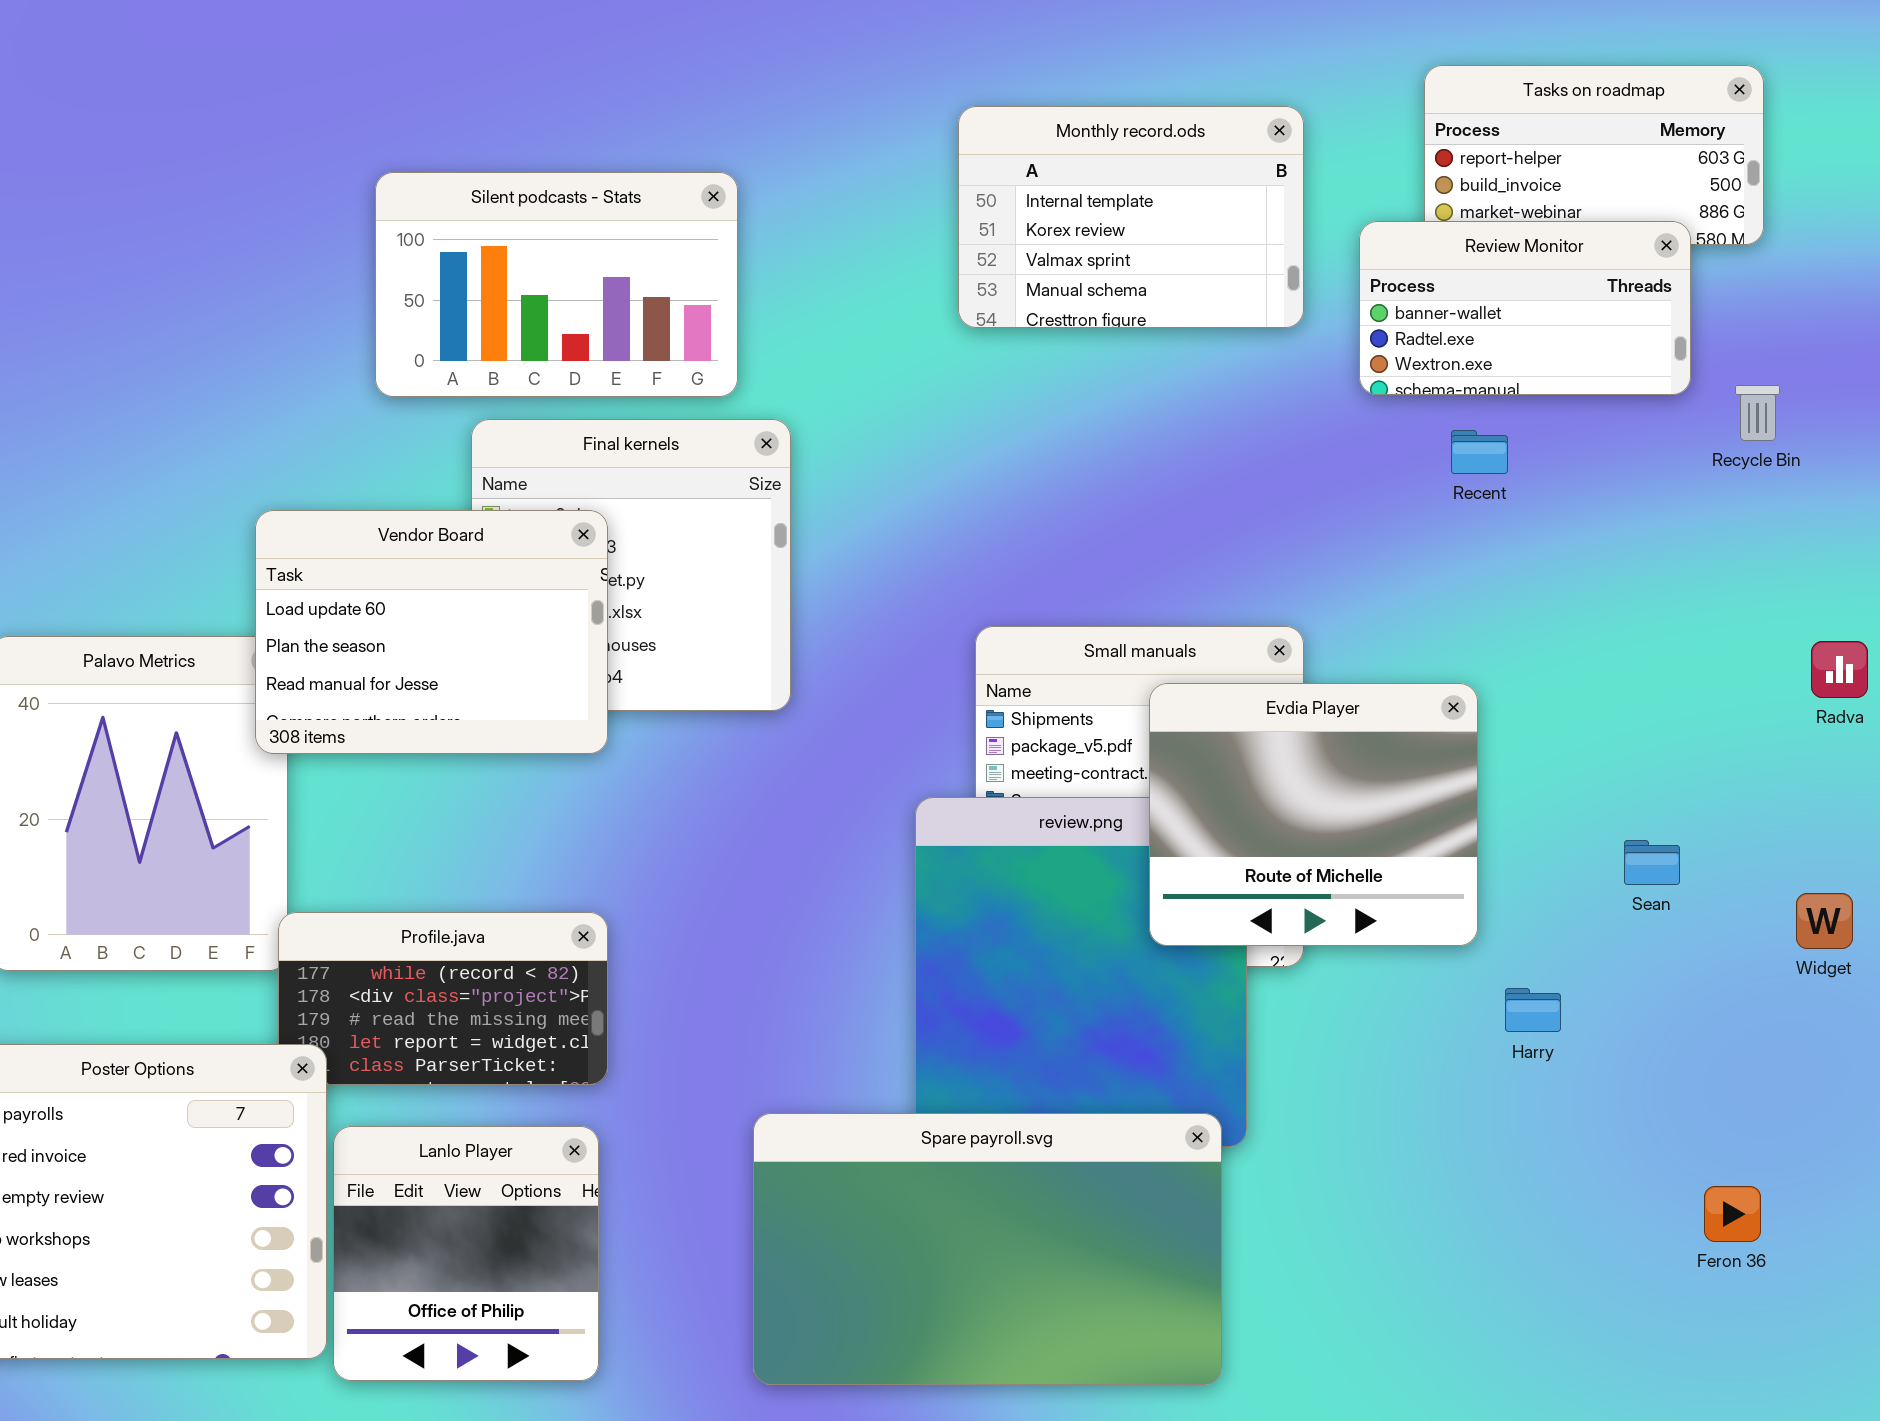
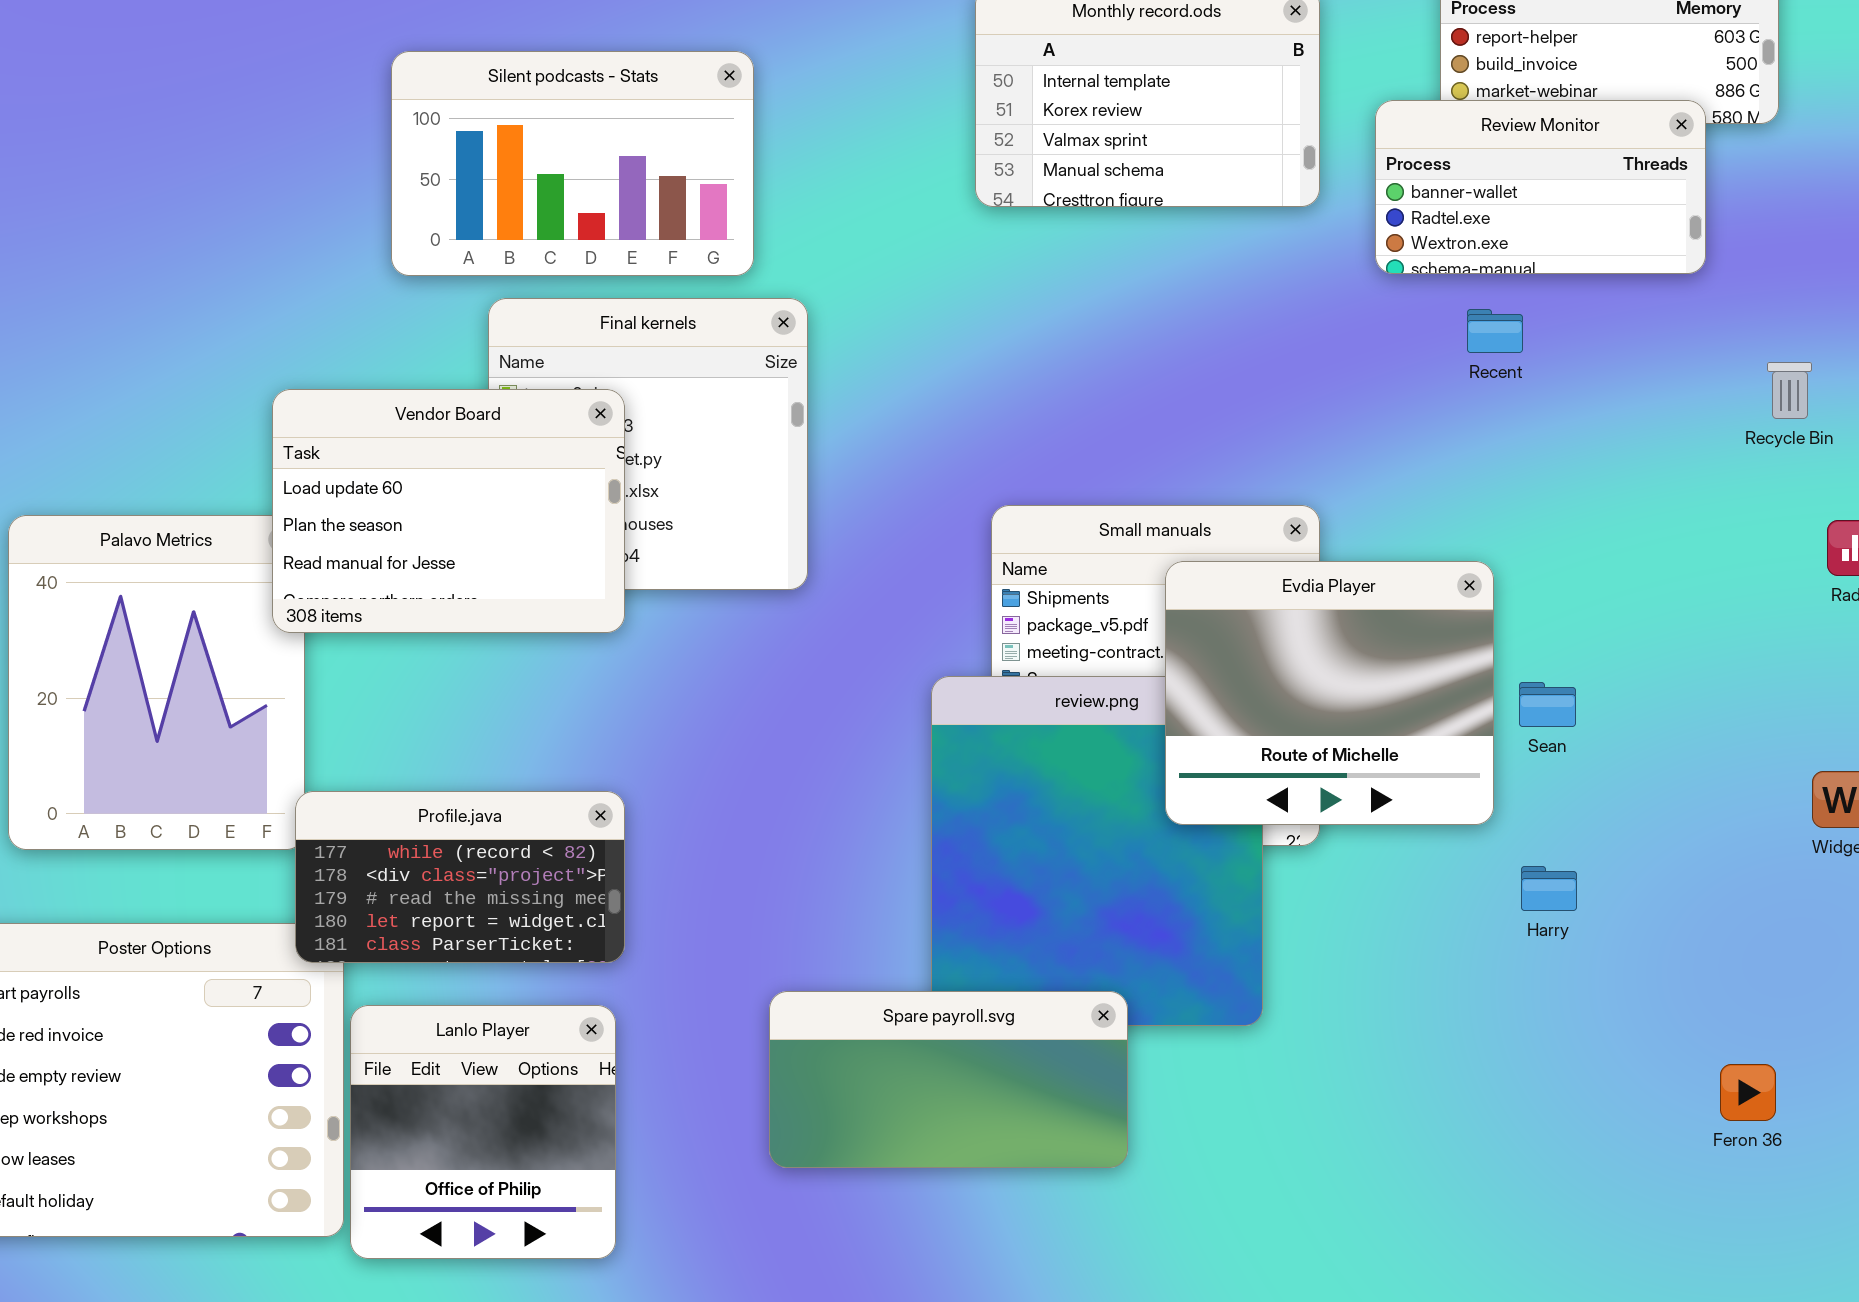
Recycle Bin: [1735,385,1780,441] -> [1767,362,1812,419], moved
Sean: [1624,840,1680,885] -> [1519,682,1576,727], moved
Profile.java: [278,912,608,1085] -> [295,791,625,963], raised
Spare payroll.svg: [753,1113,1222,1385] -> [769,991,1128,1168], resized

